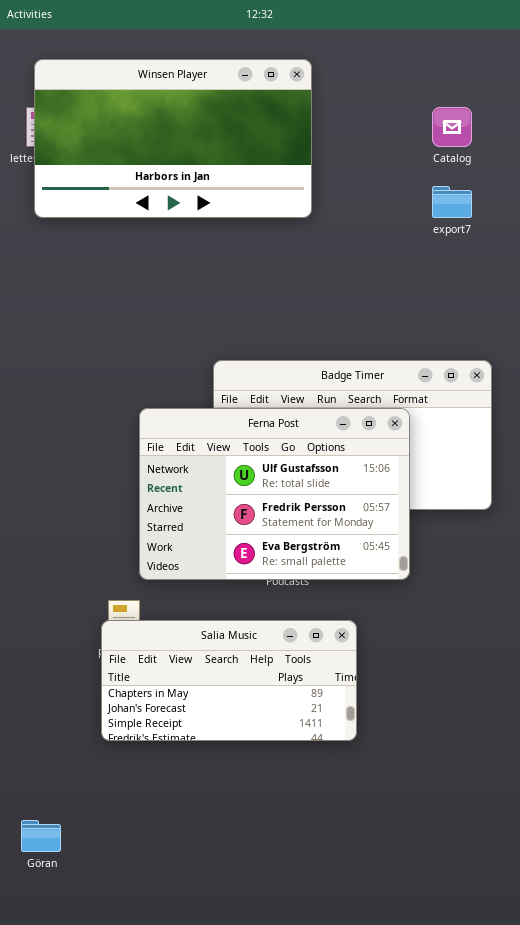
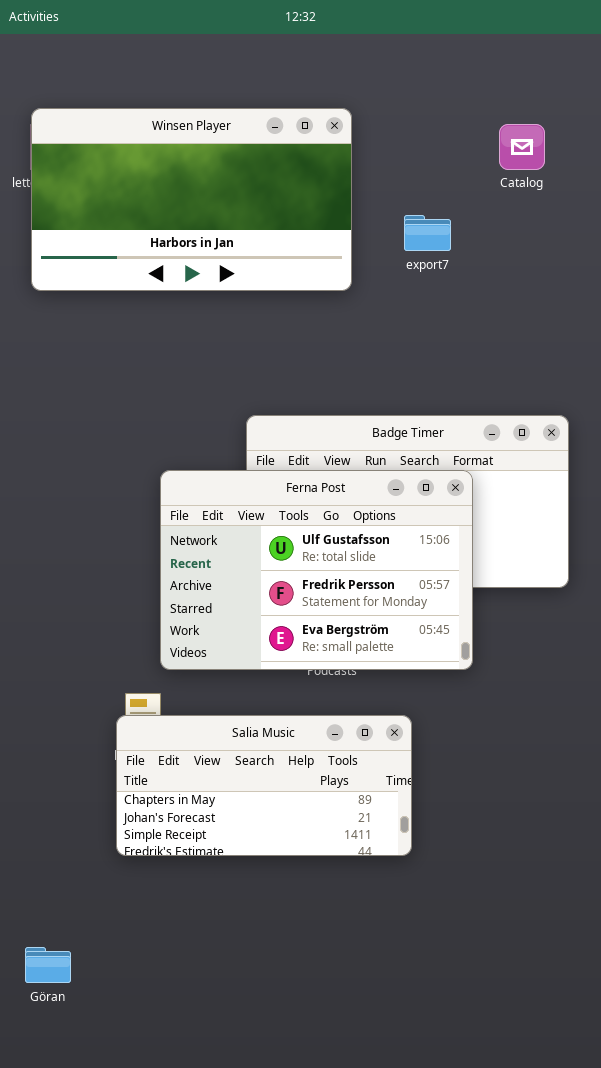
Winsen Player: [34,59,312,218] -> [31,108,352,291], moved
export7: [432,186,472,218] -> [404,215,451,251], moved

